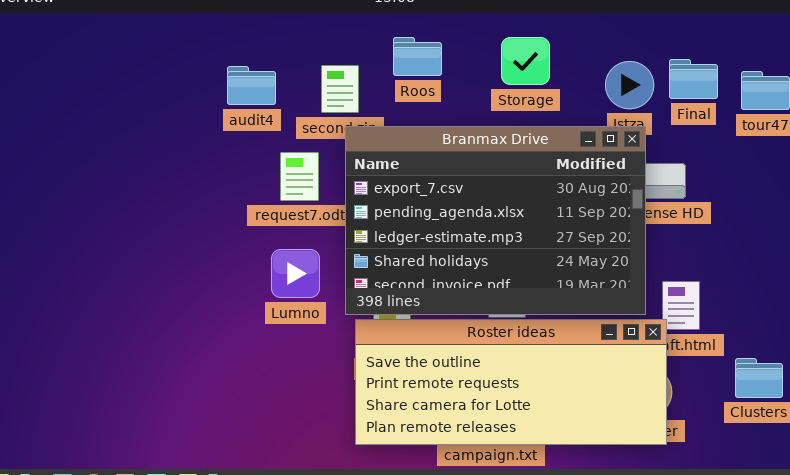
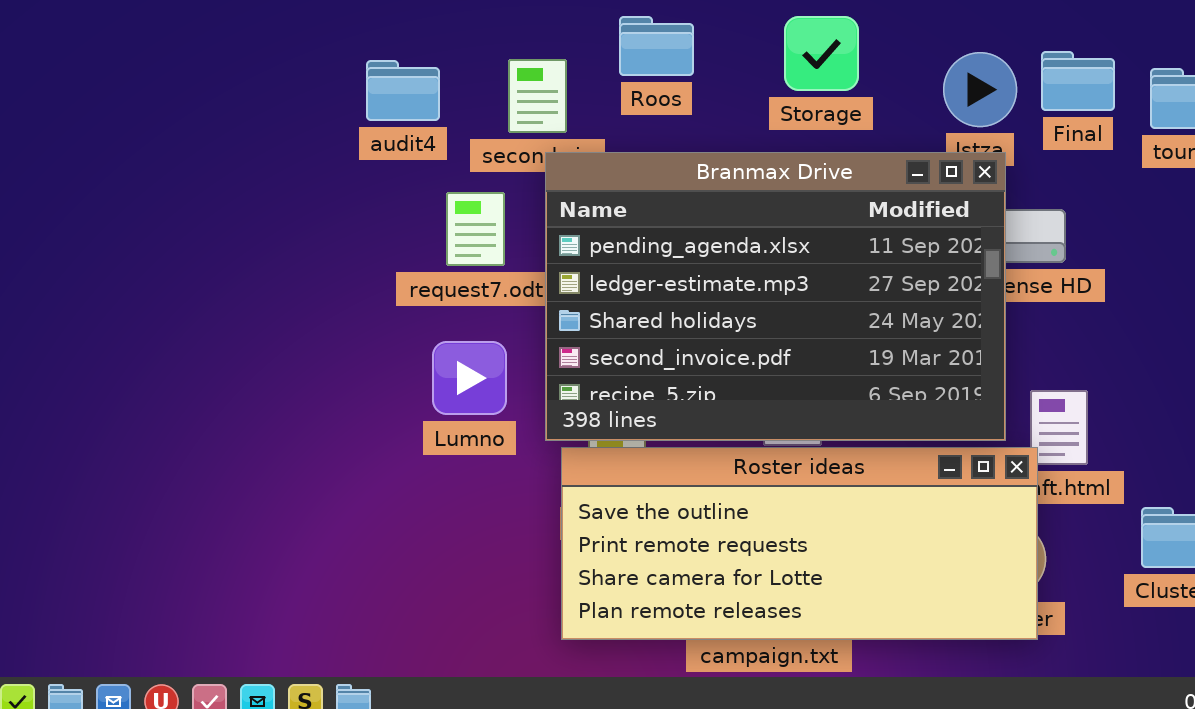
Branmax Drive: [345,126,646,315] -> [545,152,1006,441], scrolled down 1 row

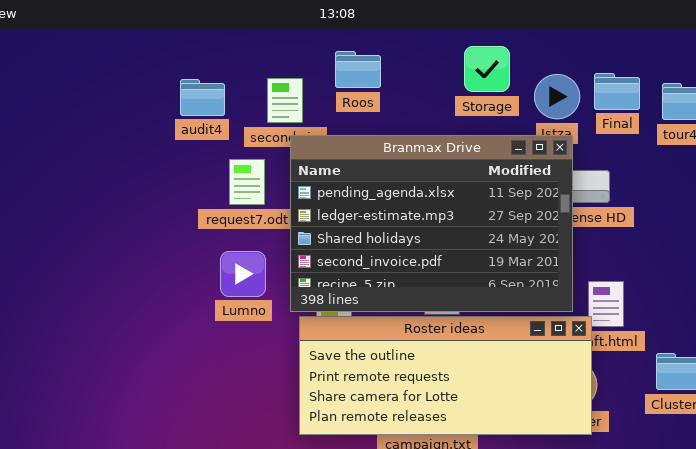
Storage: [784,16,859,91] -> [464,46,510,92], moved

